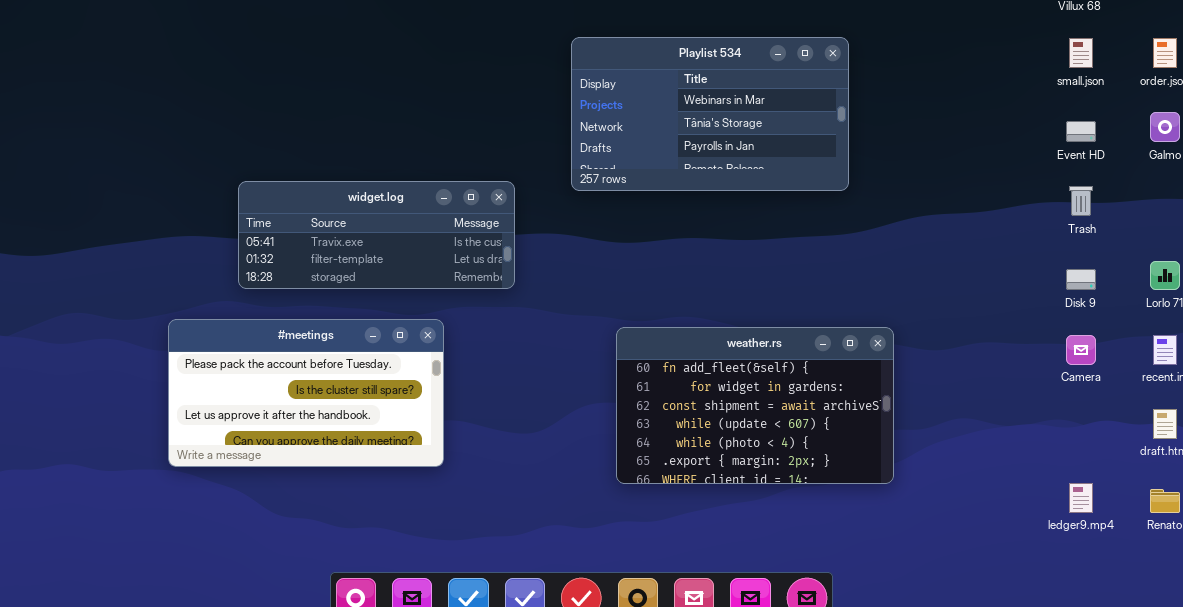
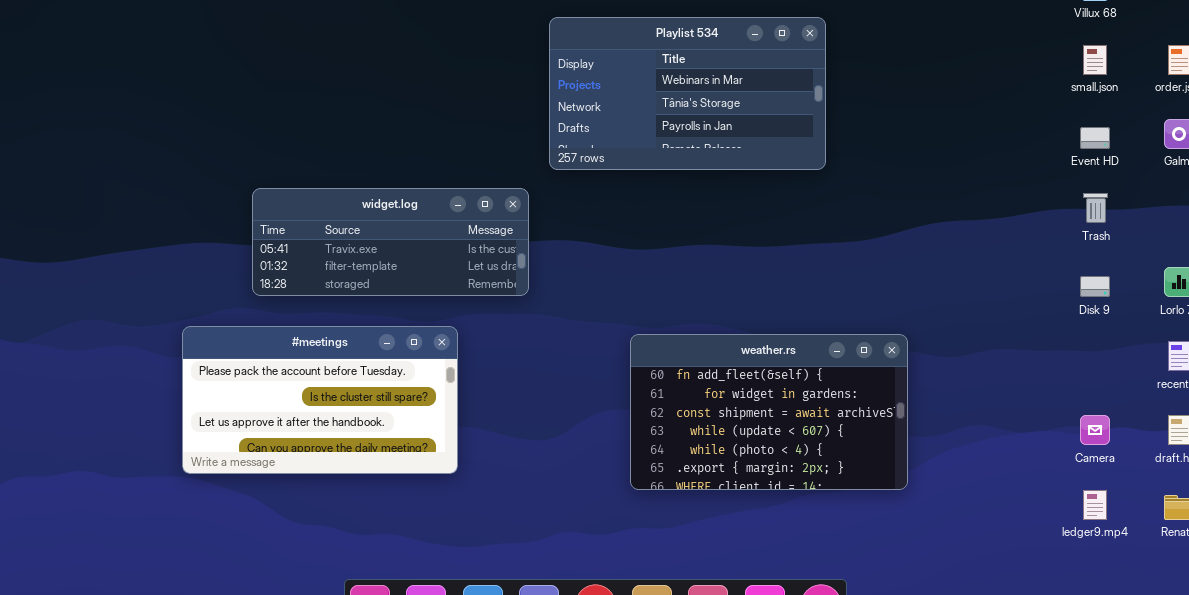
Playlist 534: [571,37,849,191] -> [549,17,826,170], moved
Camera: [1066,335,1096,365] -> [1080,415,1110,445], moved

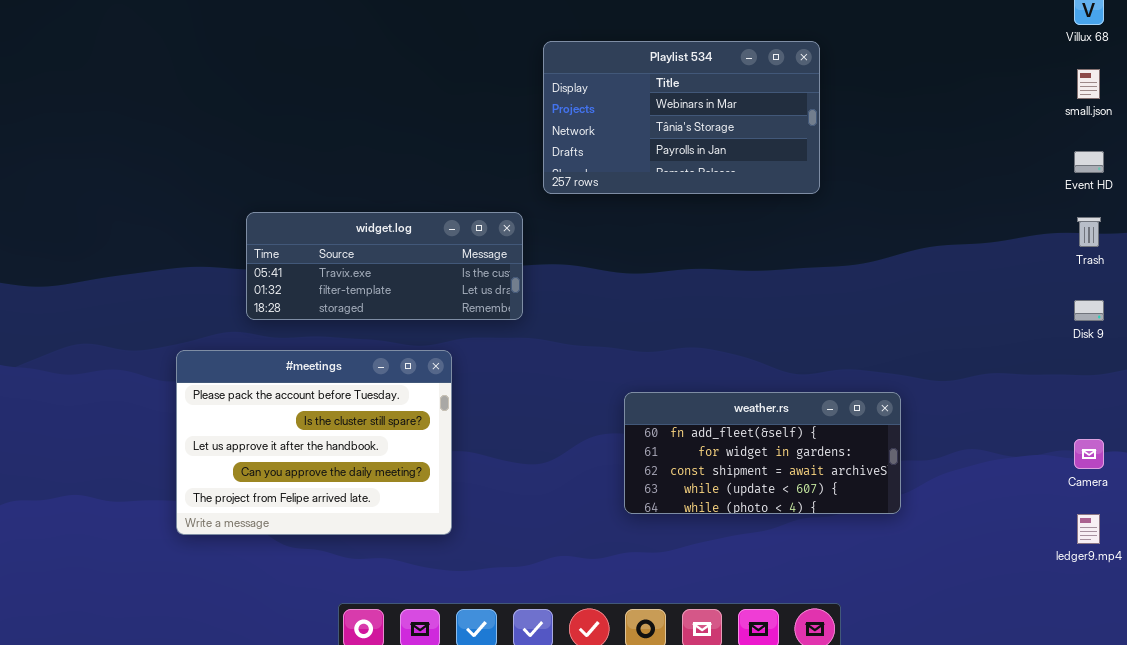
#meetings: [182,326,458,474] -> [176,350,452,535], resized
weather.rs: [630,334,908,490] -> [624,392,901,514], resized

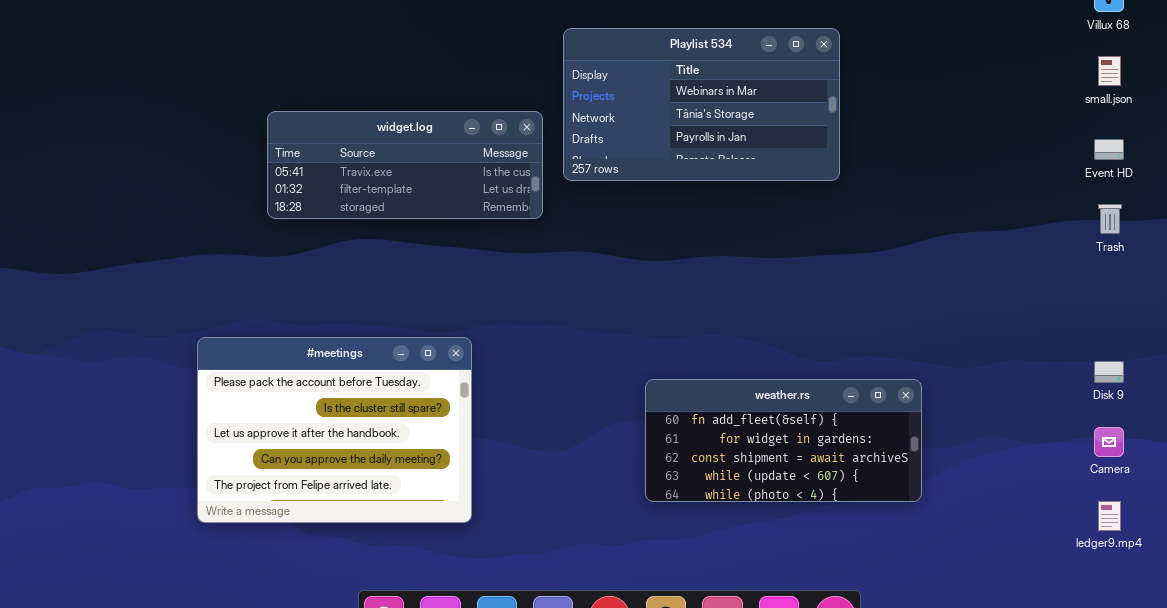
widget.log: [246,212,523,320] -> [267,111,543,219], moved
Disk 9: [1074,300,1104,321] -> [1094,361,1124,383], moved

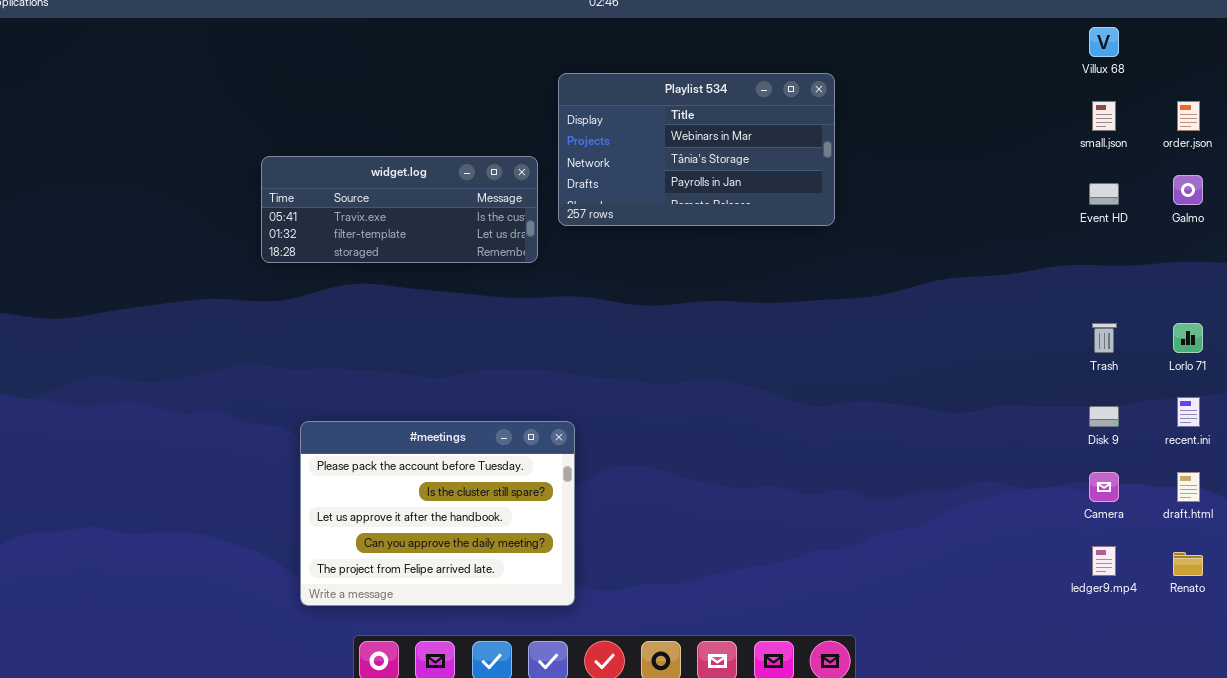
Trash: [1098,204,1122,234] -> [1092,323,1117,353], moved
#meetings: [197,337,472,523] -> [300,421,575,606], moved
weather.rs: [645,379,922,502] -> none, closed

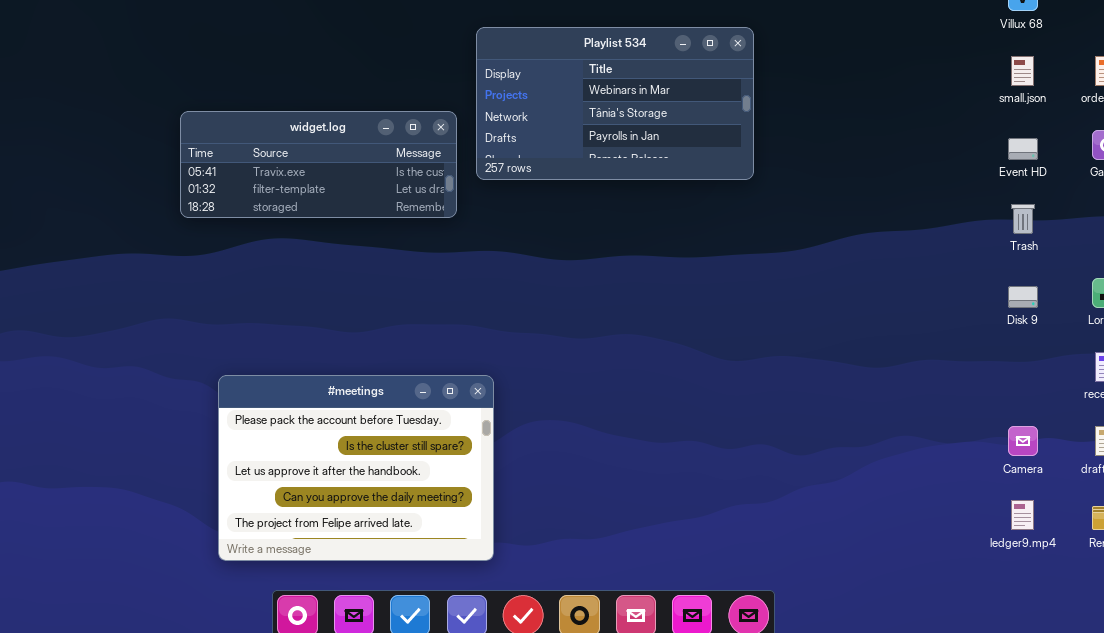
Trash: [1092,323,1117,353] -> [1011,204,1035,234], moved
Disk 9: [1089,406,1119,427] -> [1008,286,1038,308], moved

